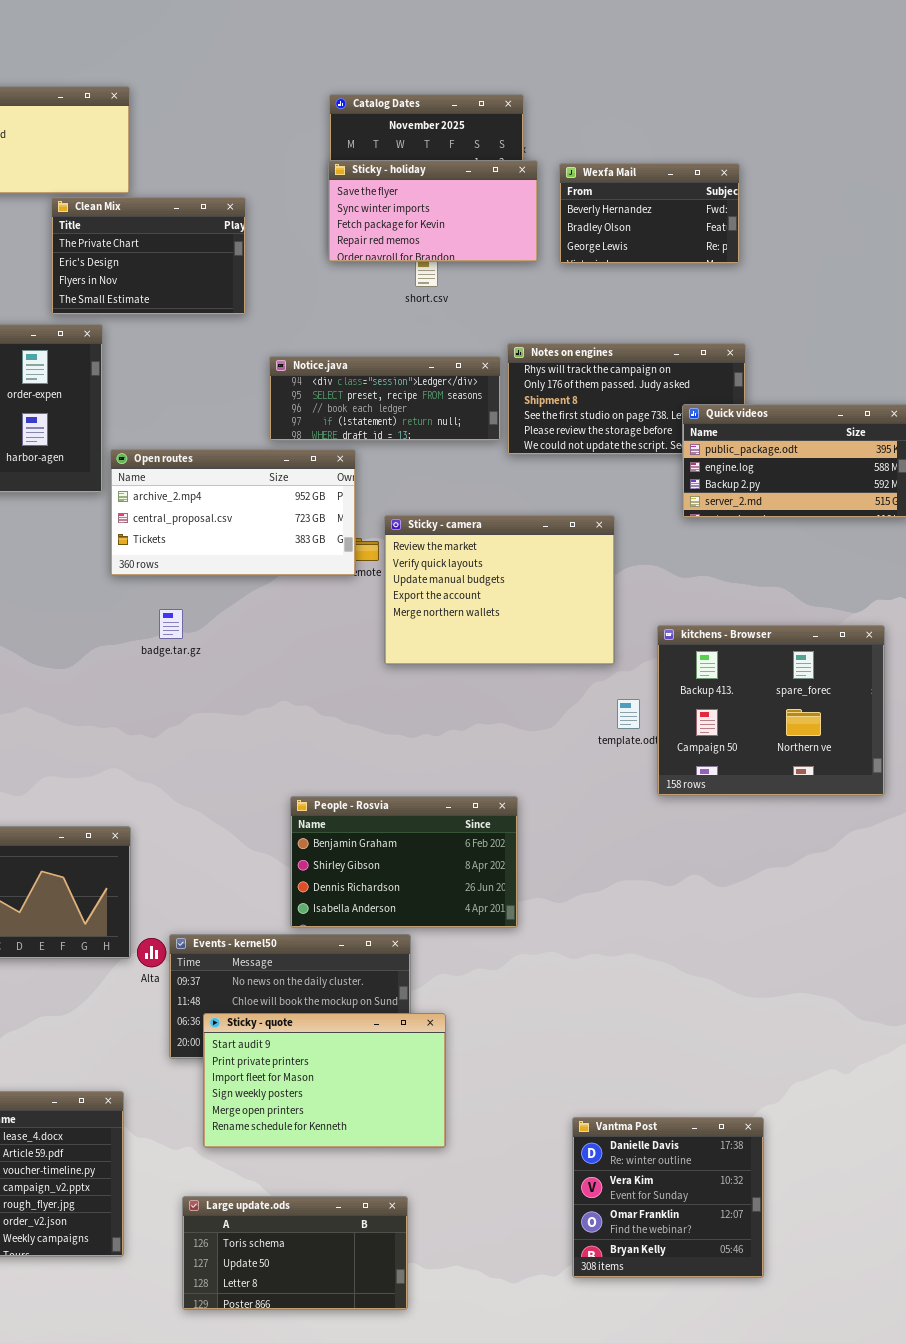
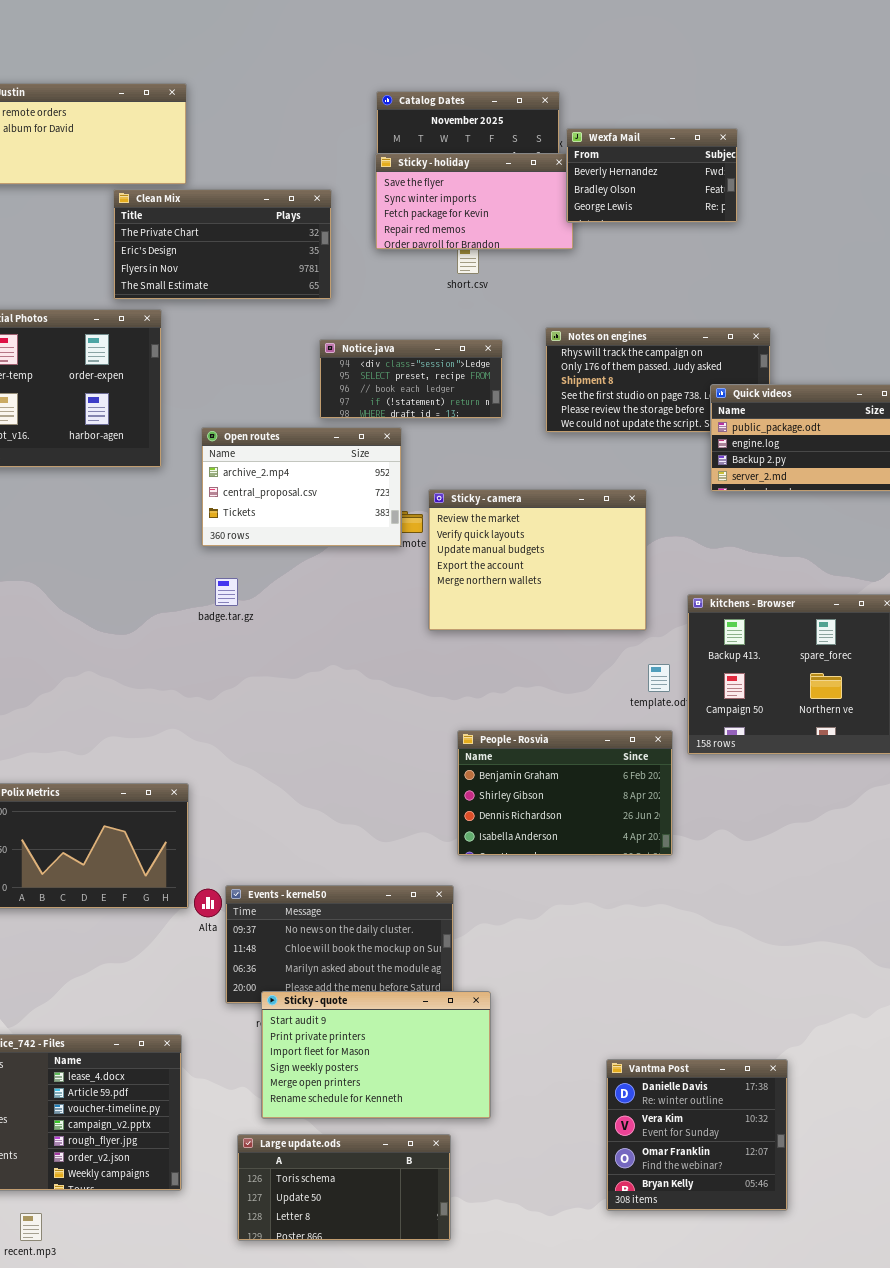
Wexfa Mail: [559,163,740,264] -> [566,128,738,223], moved
Clean Mix: [51,197,246,315] -> [113,189,332,300], resized
Notice.java: [269,356,501,441] -> [319,339,503,419], resized
Open routes: [110,449,356,576] -> [201,427,402,547], resized
People - Rosvia: [290,796,518,928] -> [457,730,673,856], moved
Sticky - quote: [203,1013,446,1148] -> [261,991,491,1119], moved

